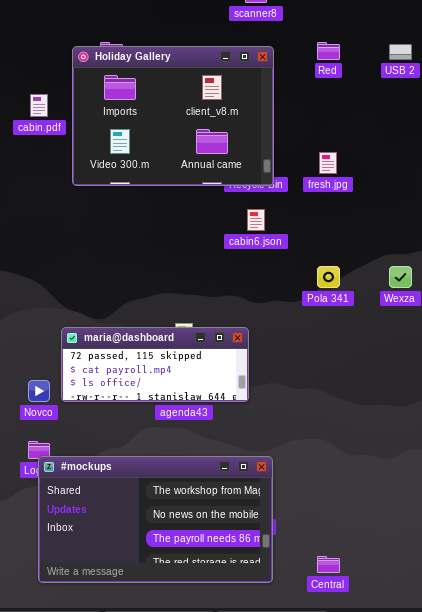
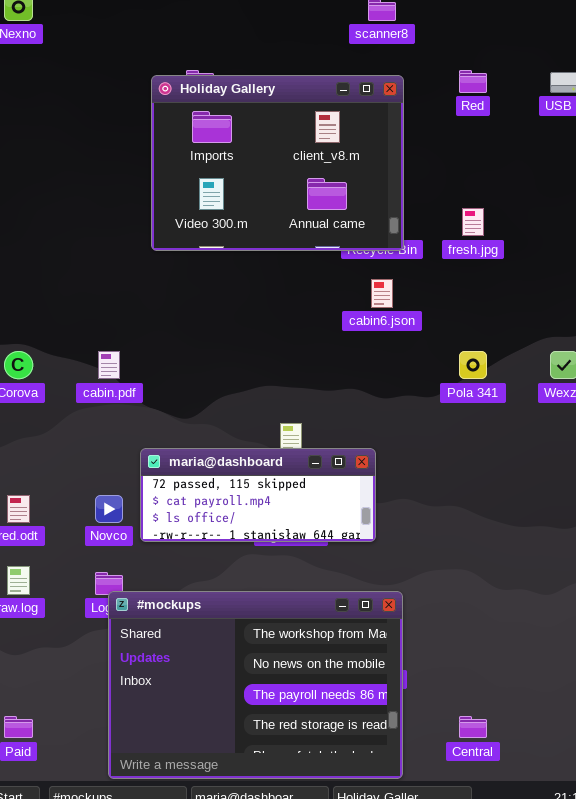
cabin.pdf: [30,94,48,117] -> [98,351,120,379], moved
maria@dashboard: [61,327,249,402] -> [140,448,376,542], moved
#mockups: [38,456,273,583] -> [108,591,403,779], resized

